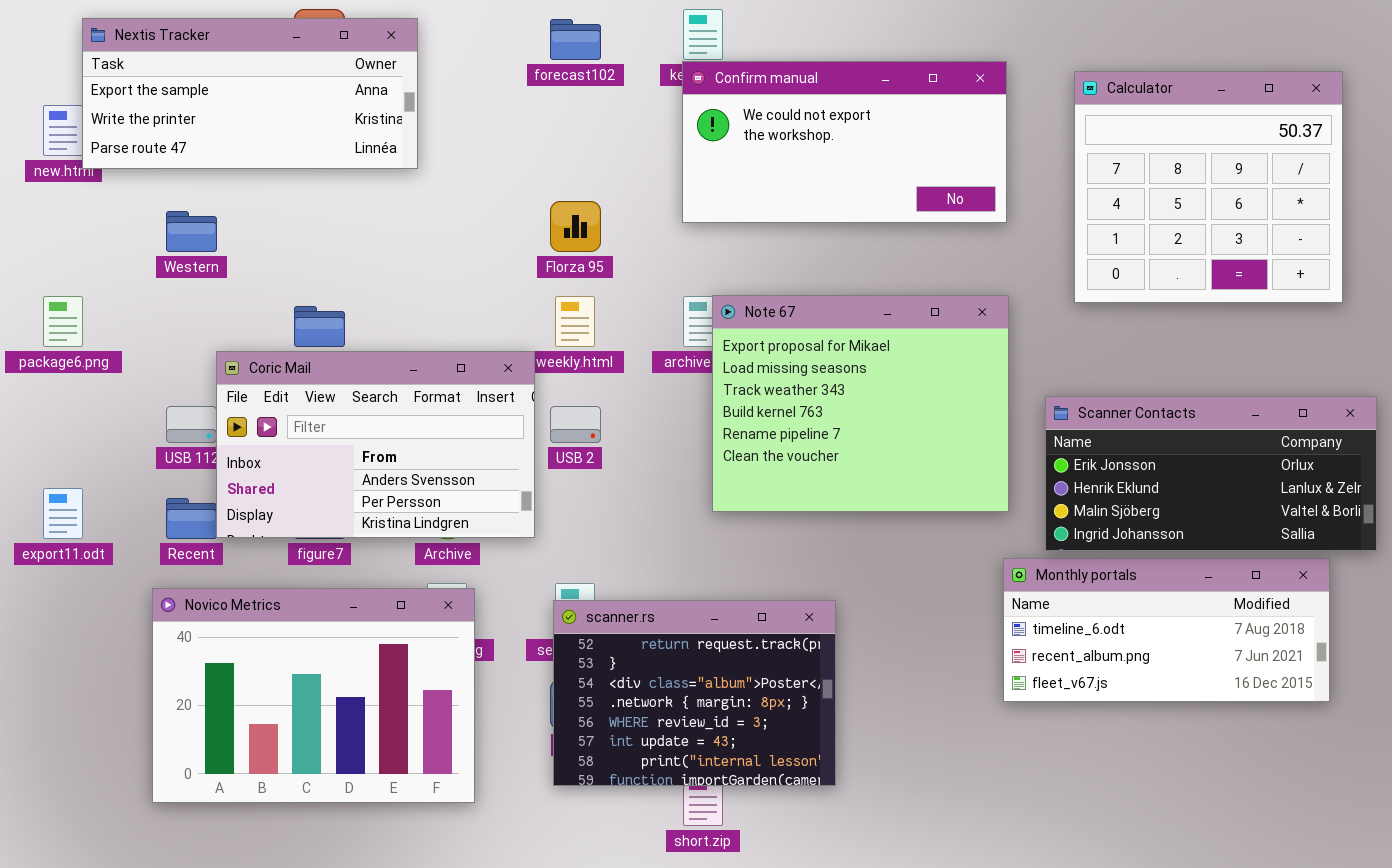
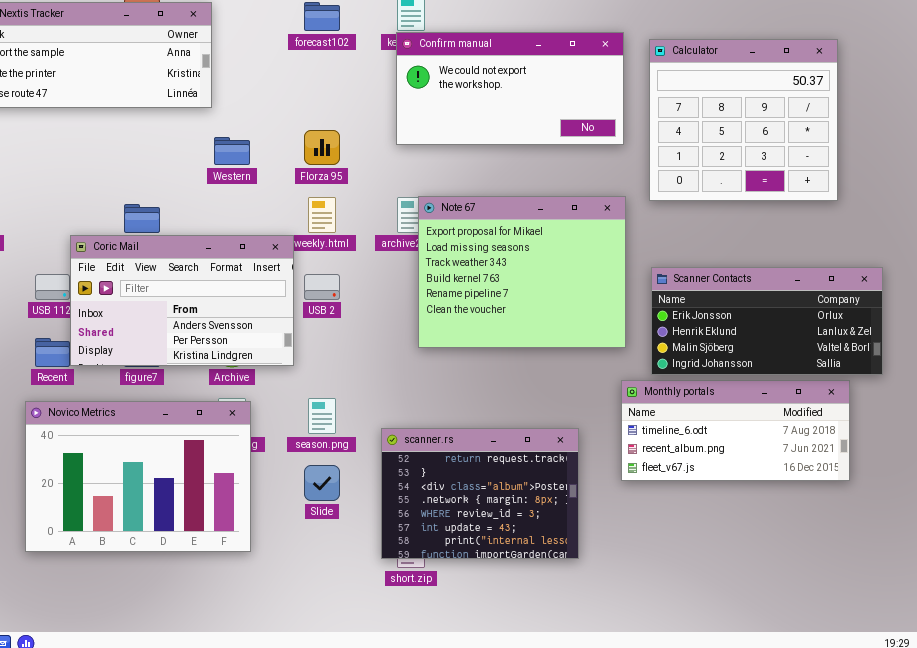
Calculator: [1074,71,1343,303] -> [649,39,838,201], moved
Western: [166,211,217,252] -> [214,137,250,165], moved
scanner.rs: [553,600,836,786] -> [381,428,579,559], moved

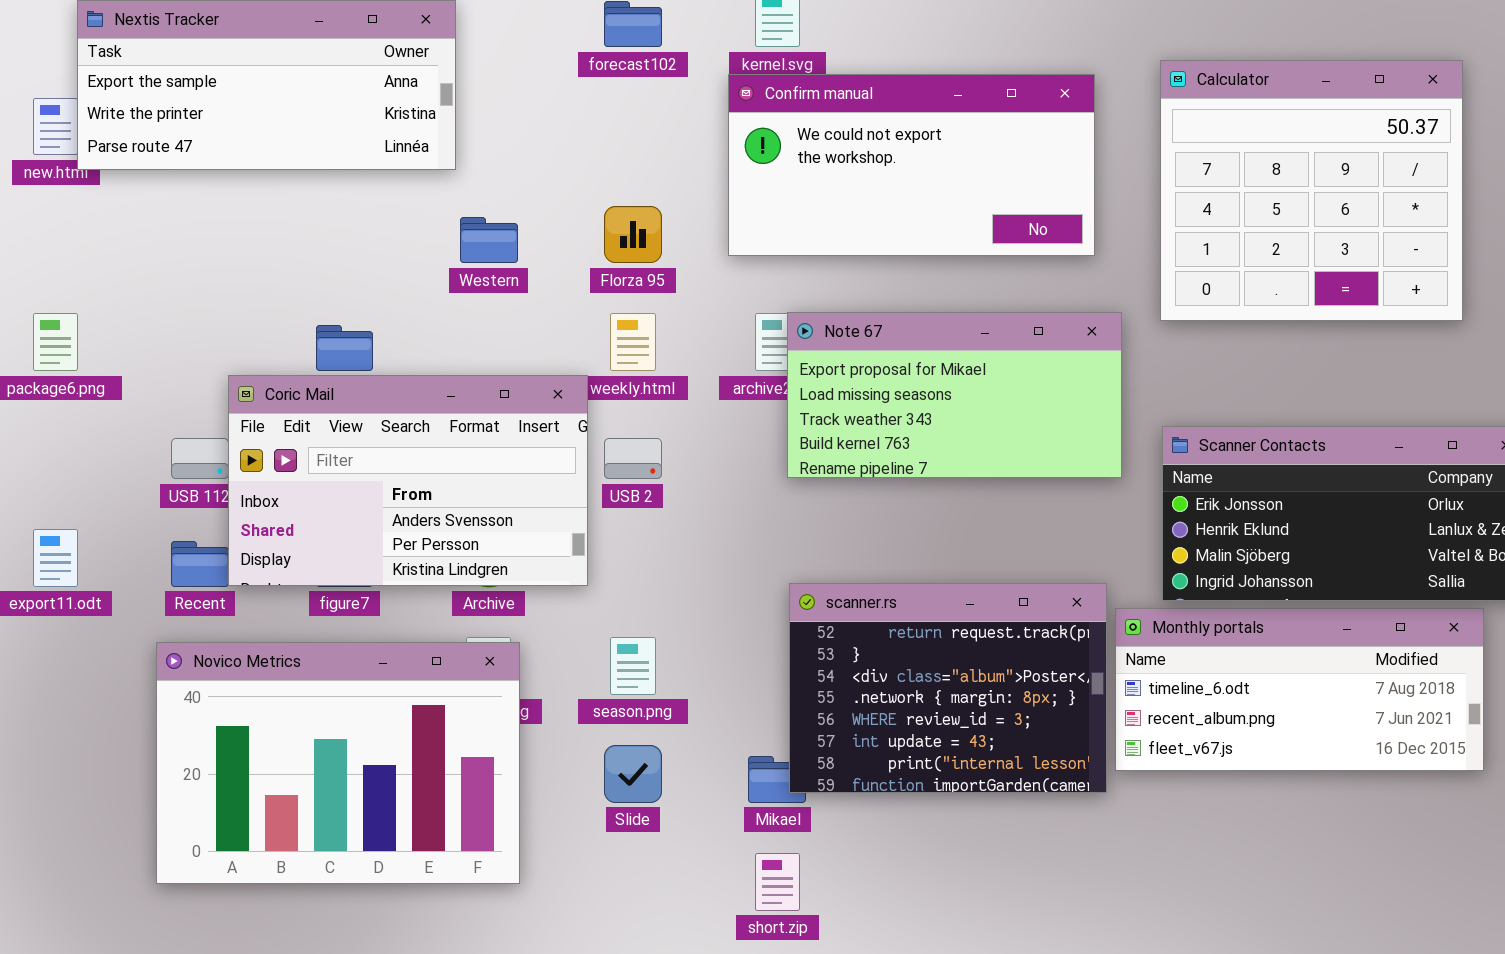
Confirm manual: [396,32,624,145] -> [728,74,1095,256], moved
Note 67: [418,196,626,348] -> [787,312,1122,478], resized
scanner.rs: [381,428,579,559] -> [789,583,1107,793], moved

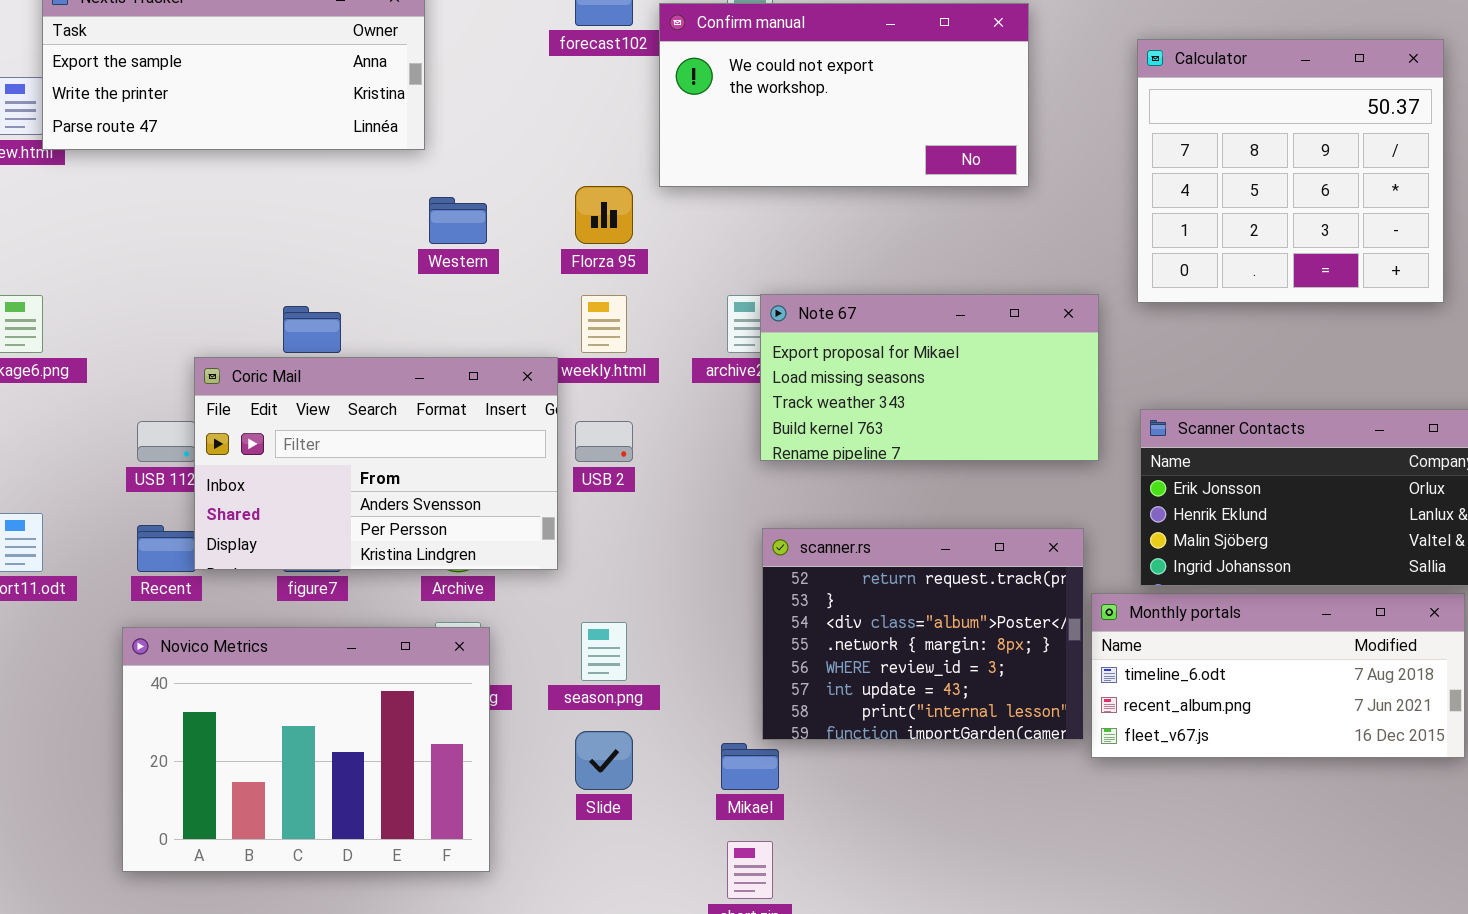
Confirm manual: [728,74,1095,256] -> [659,3,1029,187], moved
scanner.rs: [789,583,1107,793] -> [762,528,1084,740], moved

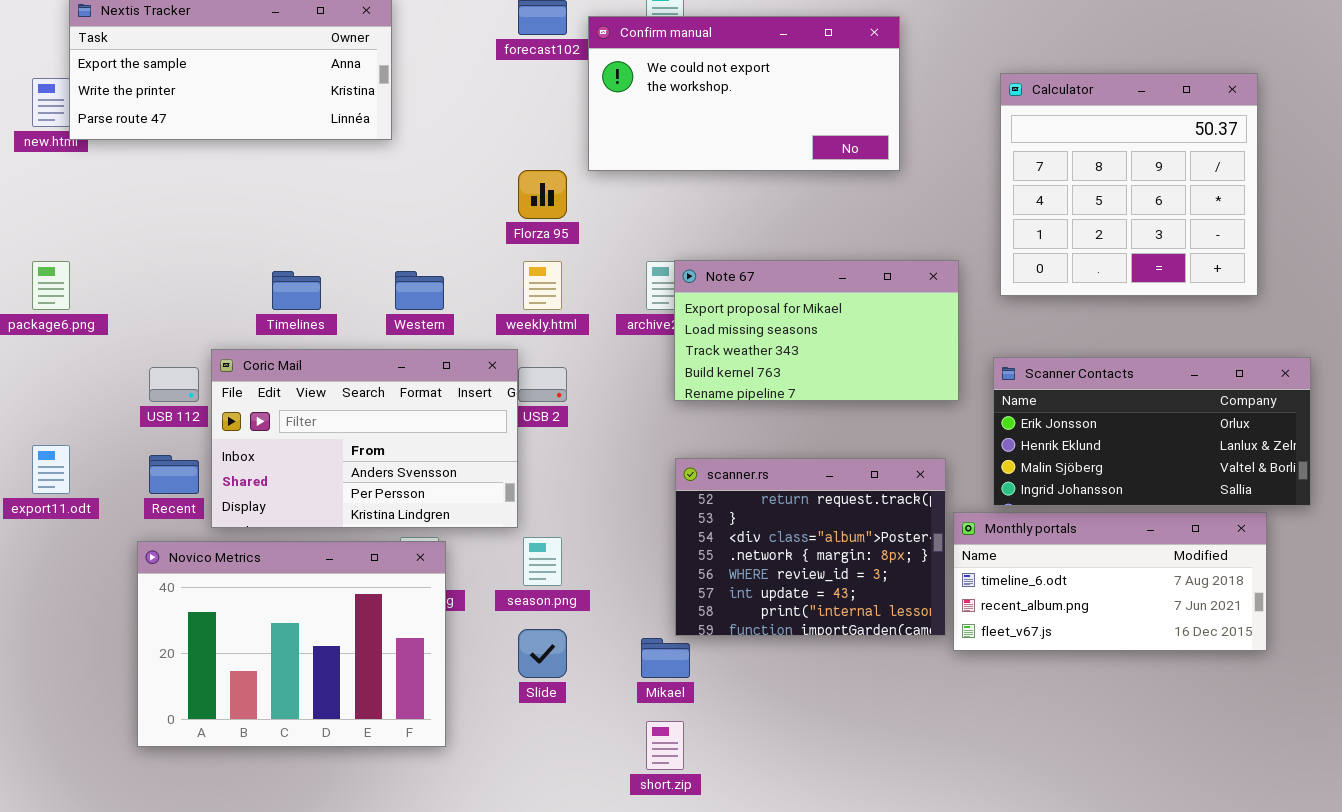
Calculator: [1137,39,1444,303] -> [1000,73,1258,296], moved
Western: [429,197,487,244] -> [395,271,444,310], moved
Coric Mail: [194,357,558,570] -> [211,349,518,528], moved

